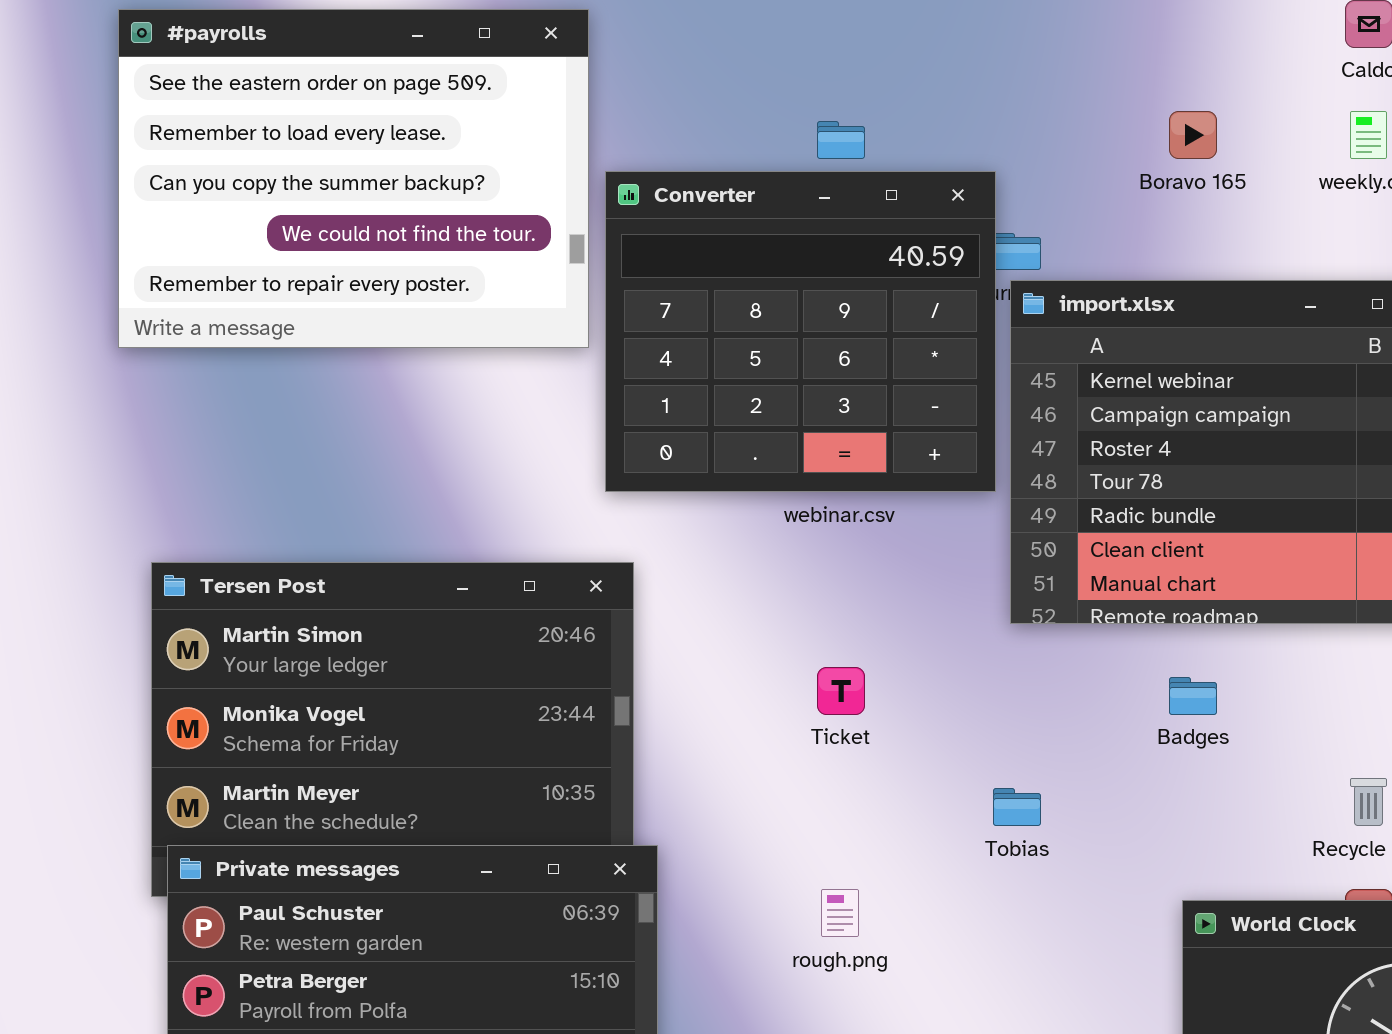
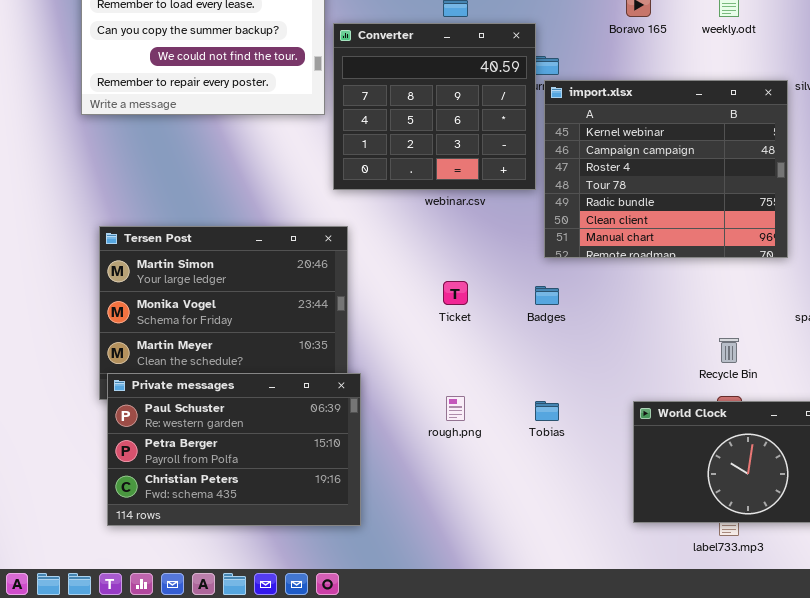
Badges: [1169,677,1217,715] -> [535,286,559,305], moved
Tobias: [993,788,1041,826] -> [535,401,559,421], moved

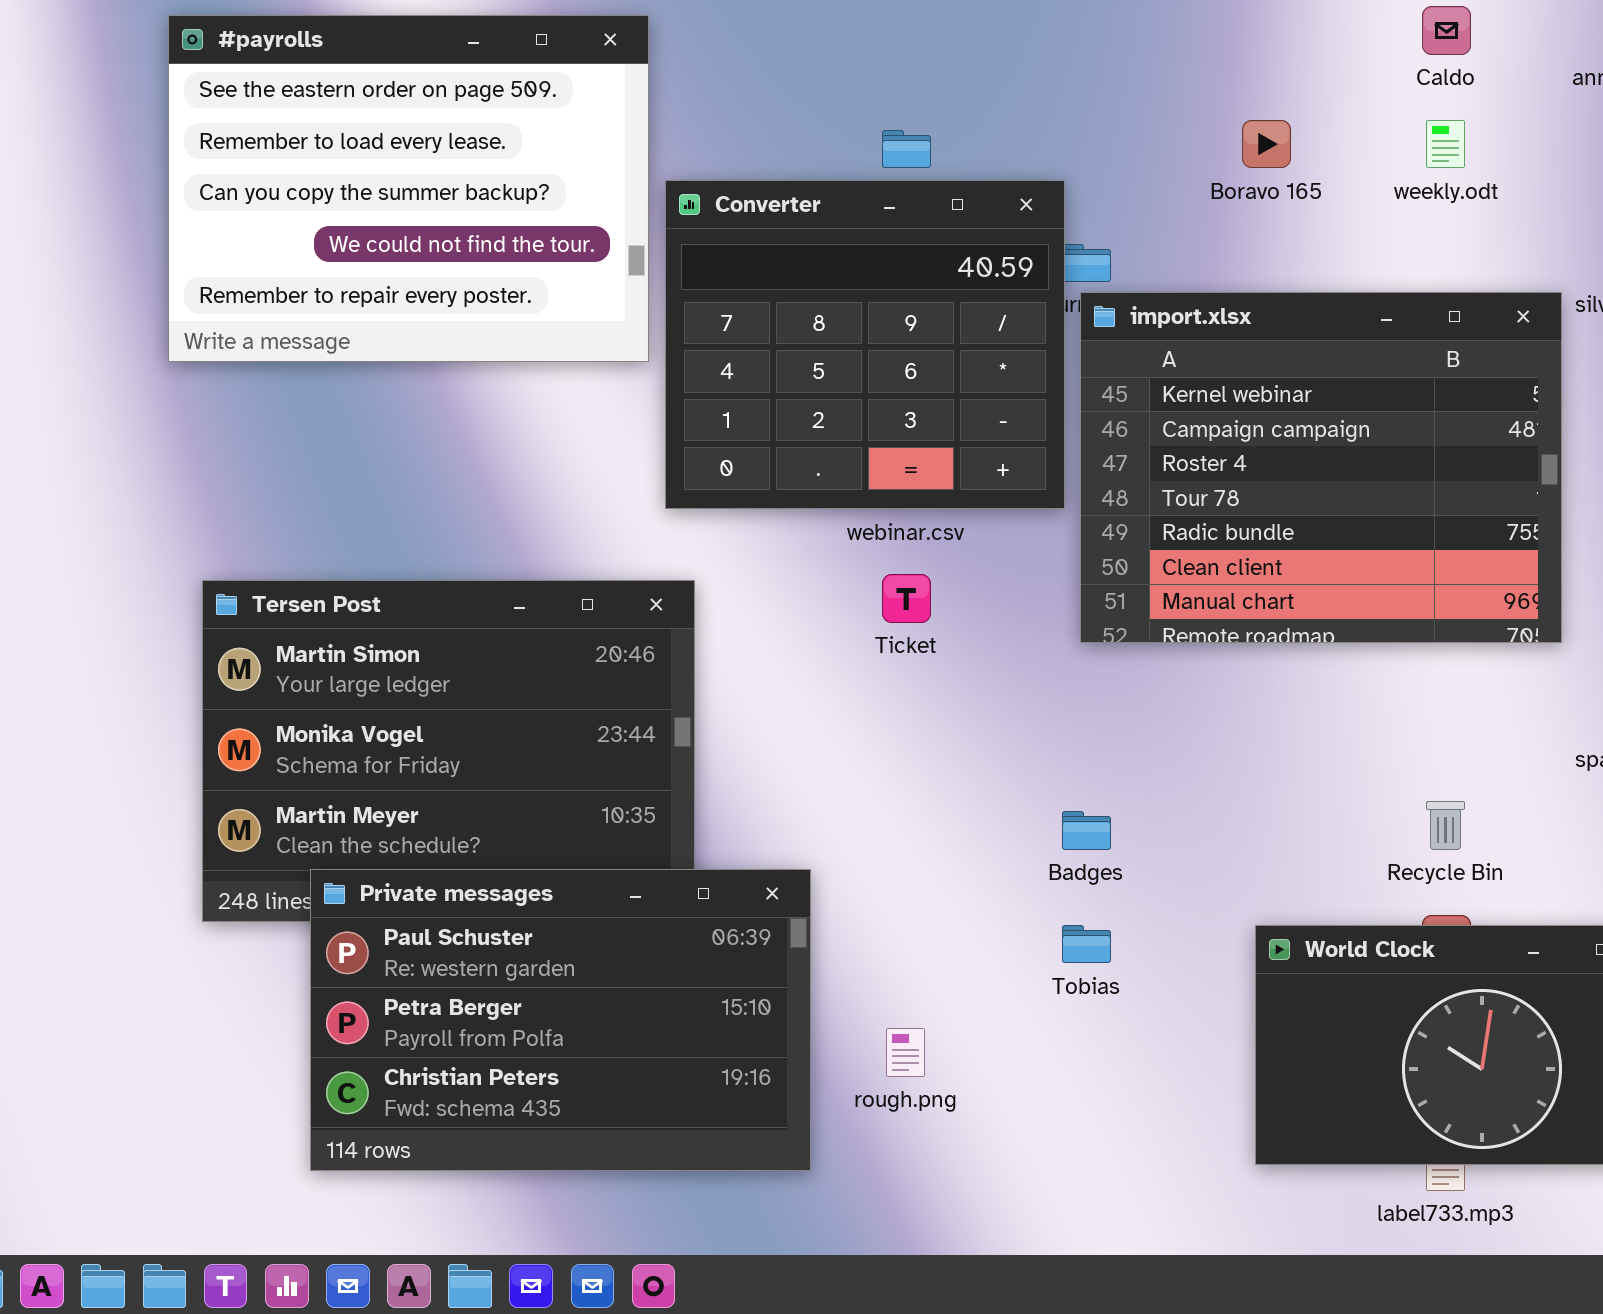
Ticket: [443,281,468,305] -> [882,574,931,623], moved
Badges: [535,286,559,305] -> [1062,811,1111,850], moved
Private messages: [107,373,361,526] -> [310,869,811,1171], moved
rough.png: [446,396,465,421] -> [886,1028,925,1077], moved

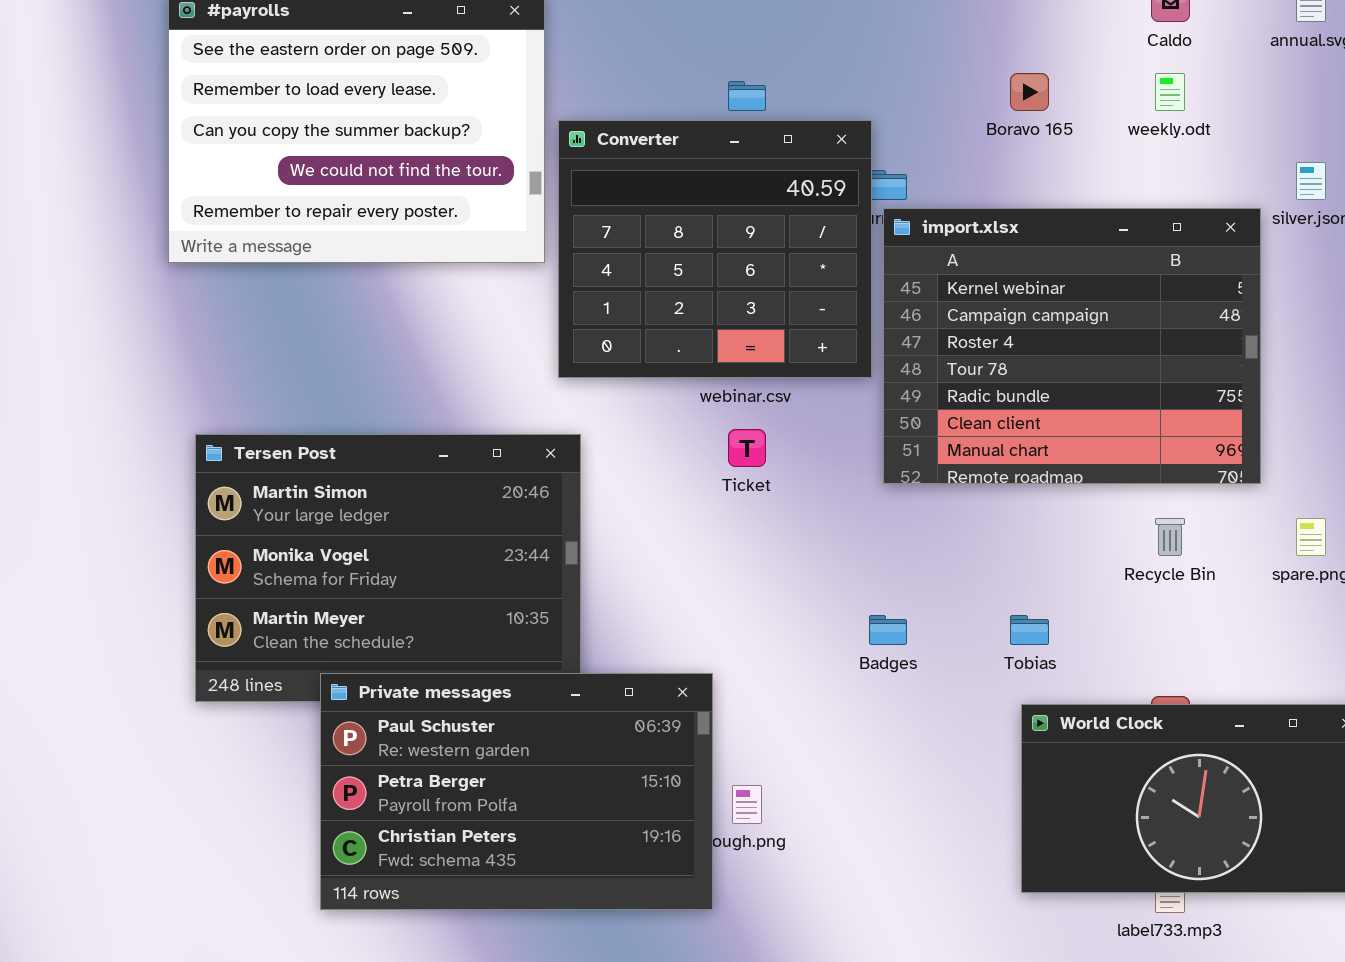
Recycle Bin: [1426,801,1465,850] -> [1155,518,1185,556], moved
Private messages: [310,869,811,1171] -> [320,673,713,910], moved
Tobias: [1062,925,1111,963] -> [1010,615,1049,645], moved

